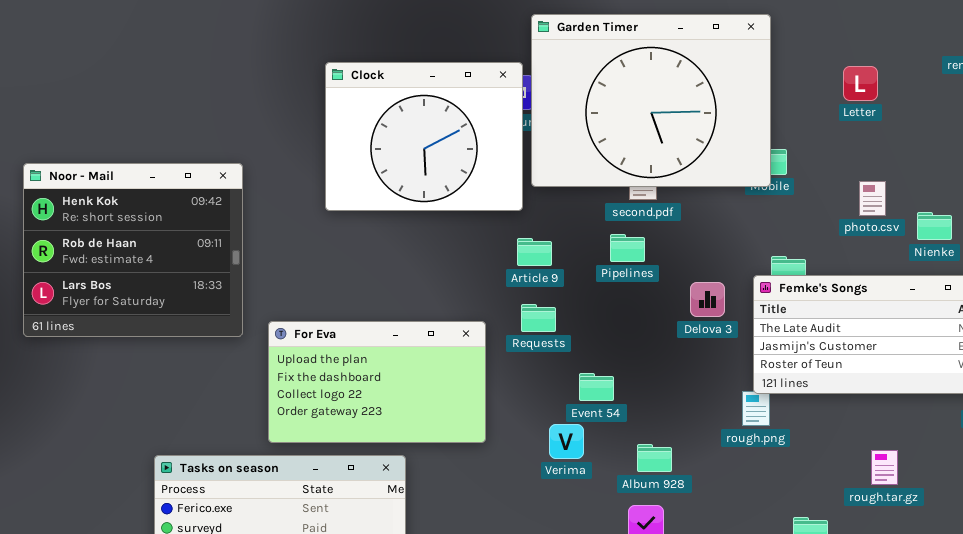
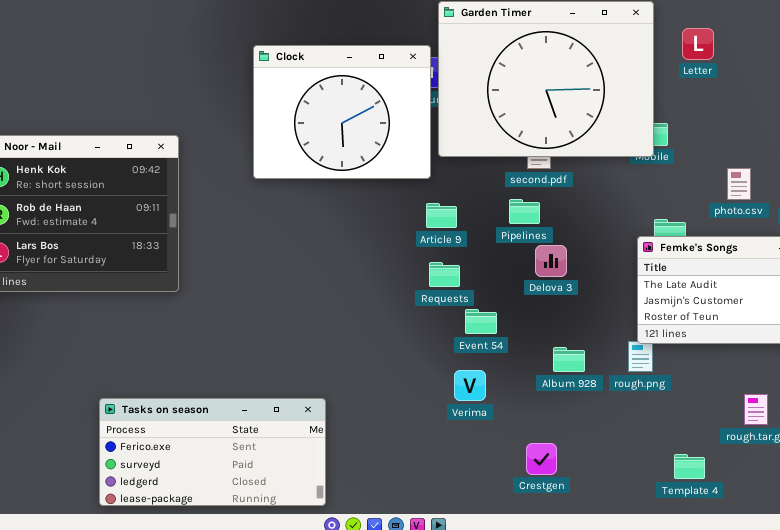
Letter: [843,66,878,101] -> [682,28,714,60], moved
photo.csv: [859,181,886,216] -> [727,168,751,200], moved
Delova 3: [690,282,725,317] -> [535,245,567,277], moved
For Eva: [268,321,486,443] -> none, closed
Event 54: [579,373,614,401] -> [465,309,497,334], moved
Album 928: [637,444,672,472] -> [553,347,585,372], moved

